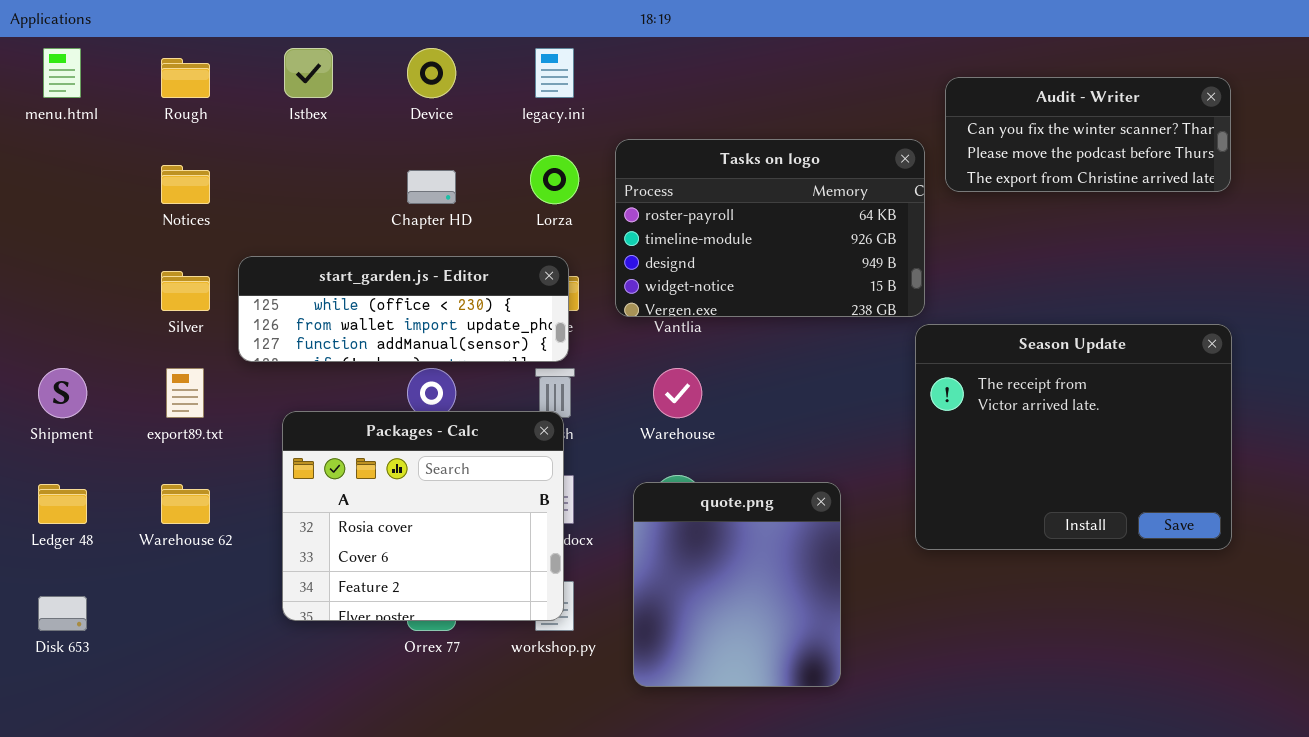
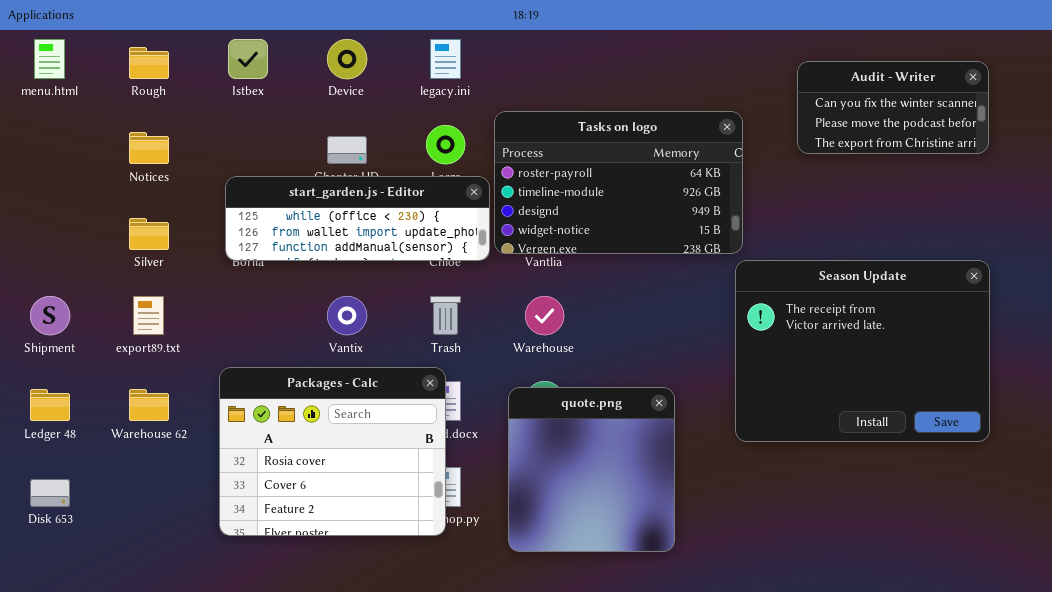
Audit - Writer: [945,77,1231,192] -> [797,61,989,154], resized
start_garden.js - Editor: [238,256,569,362] -> [225,176,490,261], moved
Packages - Calc: [282,411,564,621] -> [219,367,446,536], moved

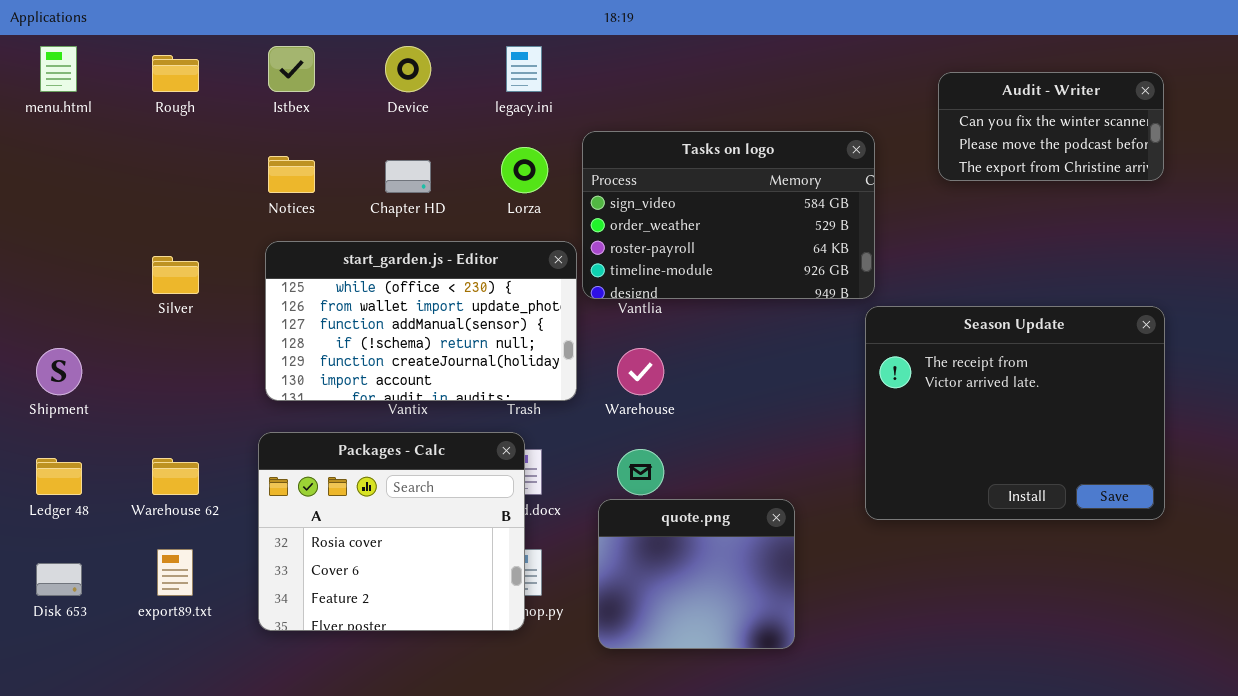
Tasks on logo: [494,111,743,254] -> [582,131,875,299], scrolled up 2 rows
Notices: [129,132,169,164] -> [268,156,315,193], moved
start_garden.js - Editor: [225,176,490,261] -> [265,241,577,401], moved, resized
export89.txt: [133,296,164,335] -> [157,549,193,596], moved
quote.png: [508,387,675,552] -> [598,499,795,649], resized

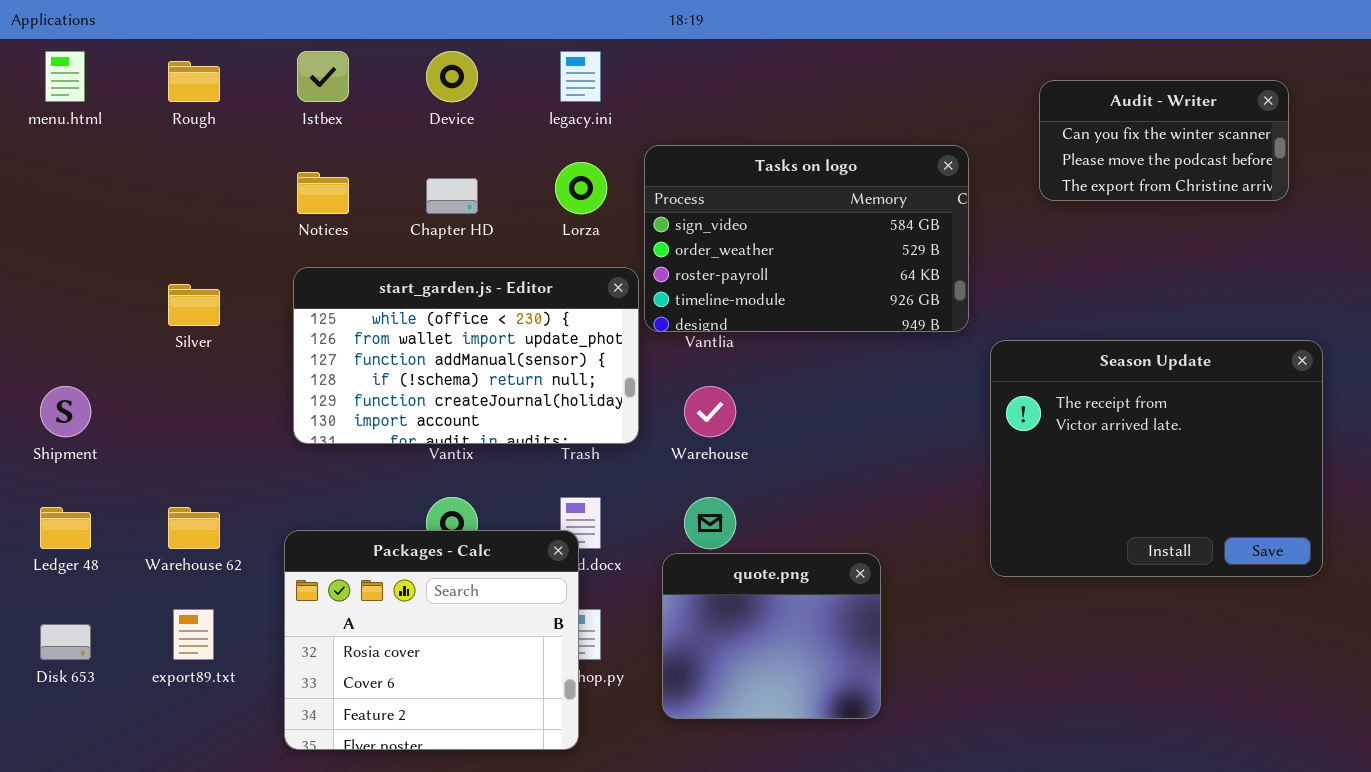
Season Update: [865,306,1165,520] -> [990,340,1323,577], moved
Packages - Calc: [258,432,525,631] -> [284,530,579,750], moved

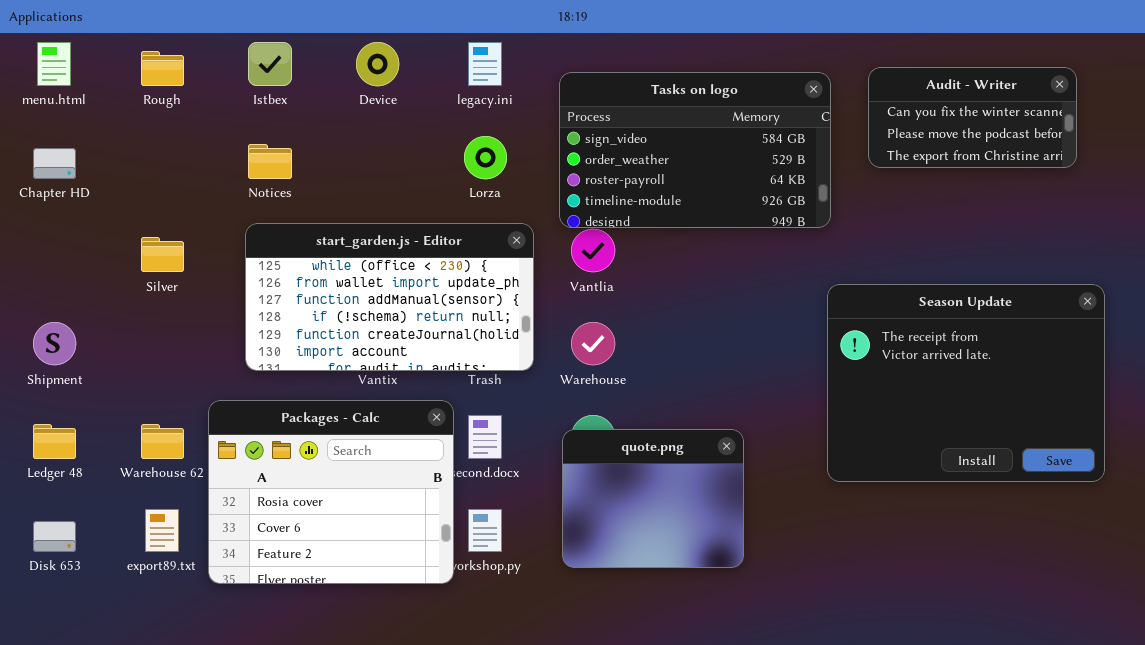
Tasks on logo: [644,145,969,332] -> [559,72,831,228], moved
Chapter HD: [426,178,478,214] -> [33,148,76,179], moved
Packages - Calc: [284,530,579,750] -> [208,400,454,584], moved
quote.png: [662,553,881,719] -> [562,429,744,568], moved

